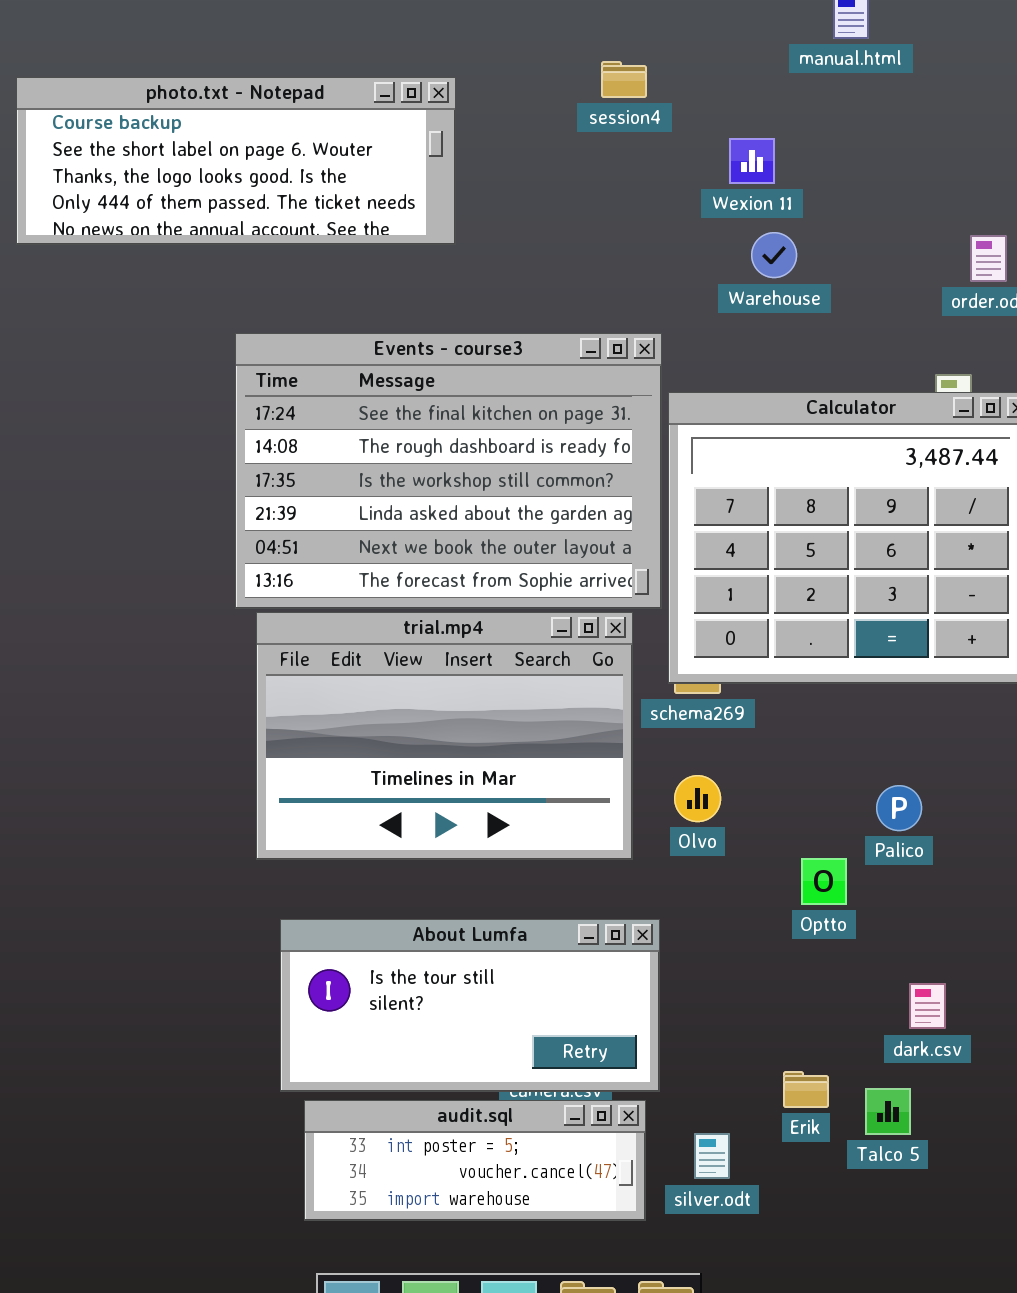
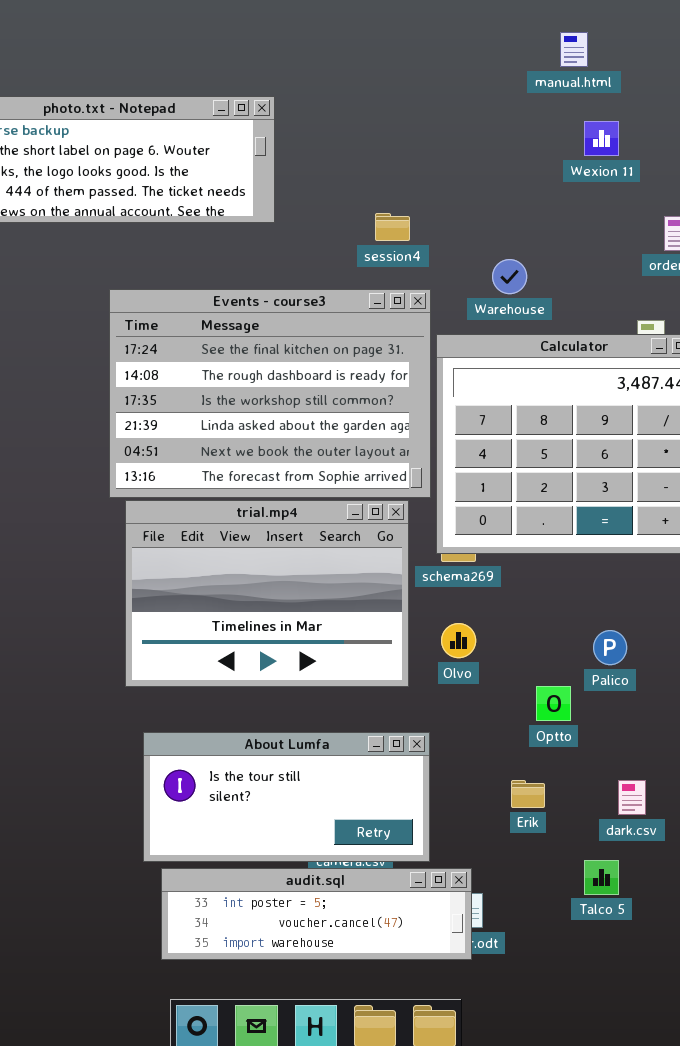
session4: [601,61,647,98] -> [375,213,410,241], moved
Wexion 11: [729,138,775,184] -> [584,121,619,156], moved
Warehouse: [751,232,797,278] -> [492,259,527,294], moved
Erik: [783,1071,829,1108] -> [511,780,545,808], moved
audit.sql: [304,1100,646,1221] -> [161,868,472,960], resized

